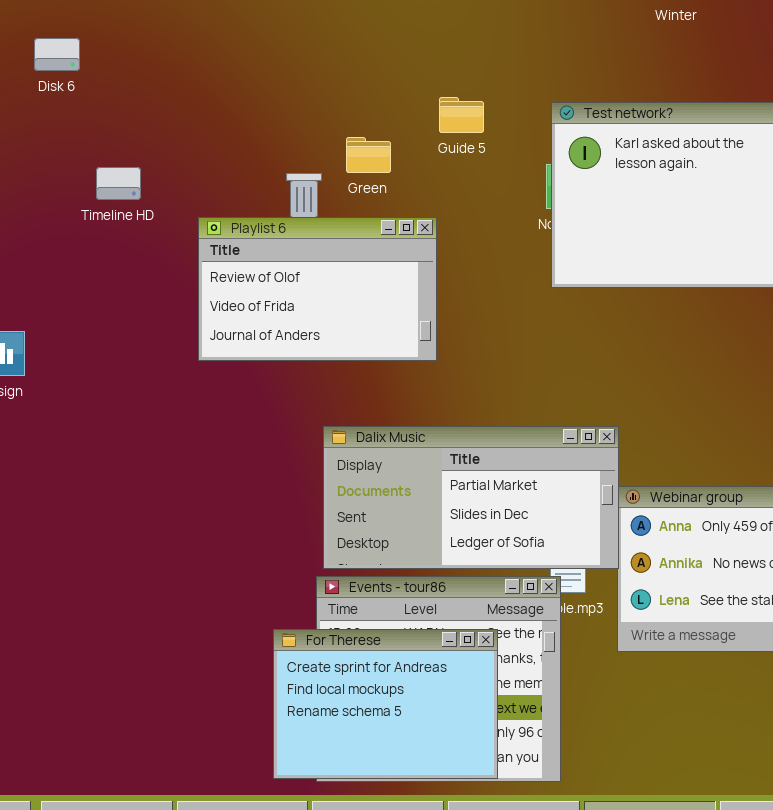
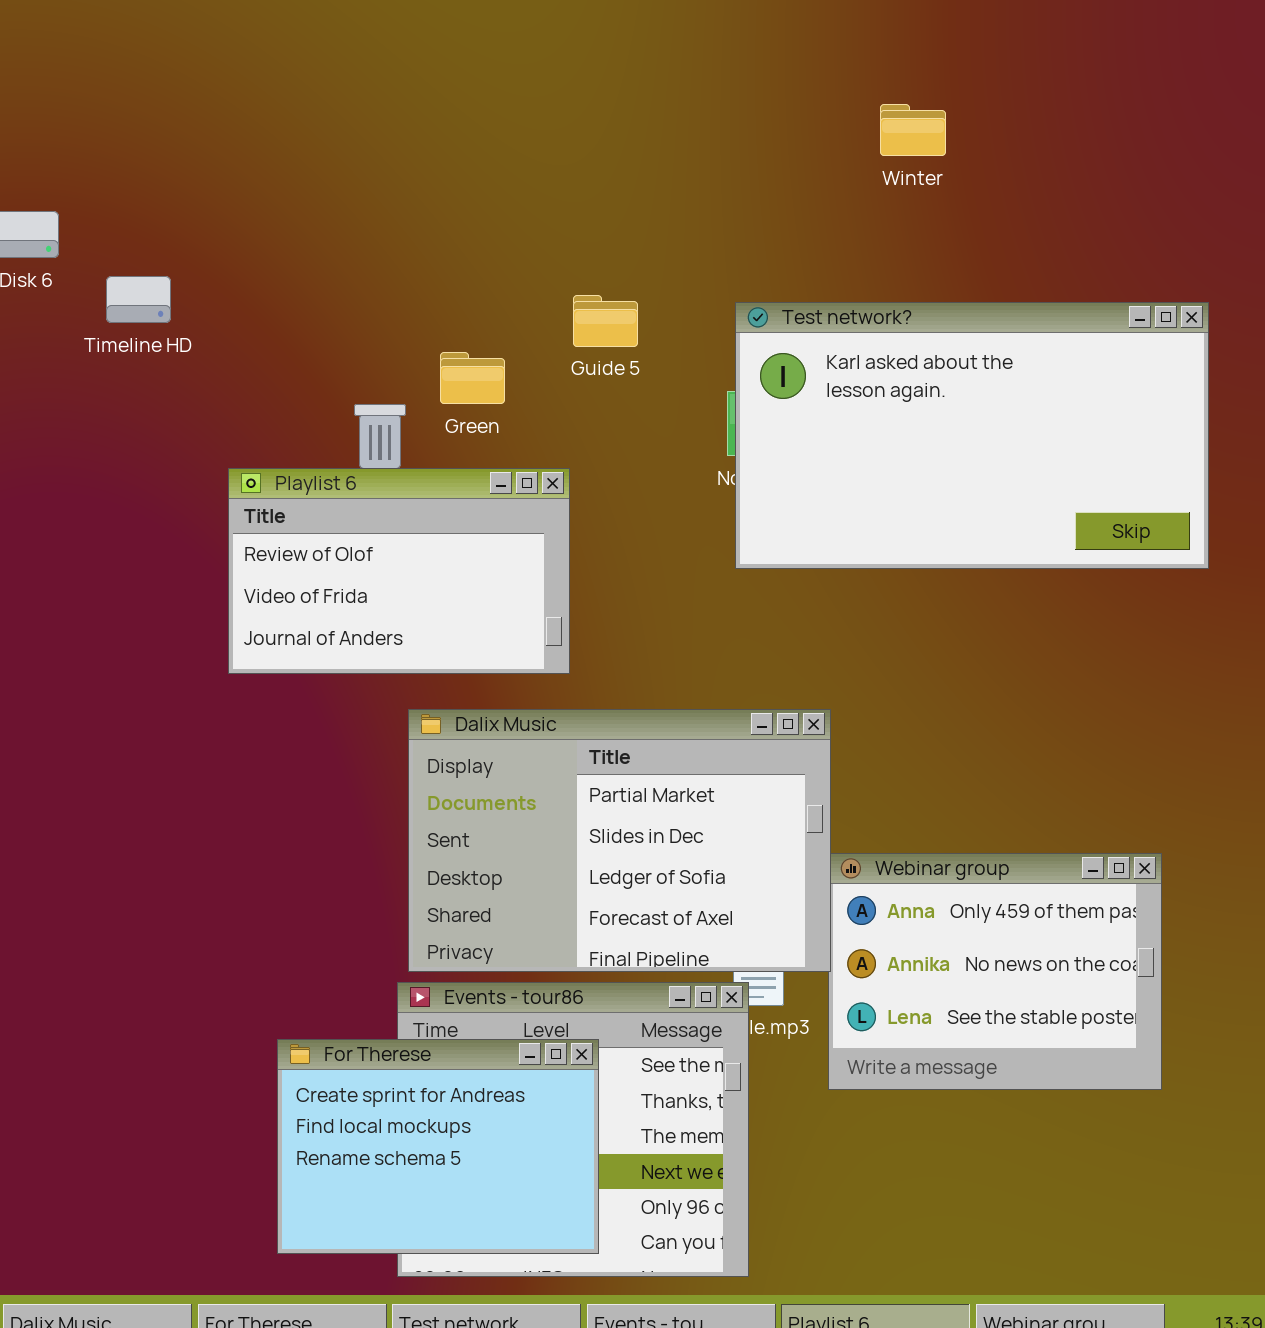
Timeline HD: [96,167,141,200] -> [106,276,171,323], moved
Dalix Music: [323,426,619,569] -> [408,709,831,972], resized
For Therese: [273,629,498,779] -> [277,1039,599,1254], moved

